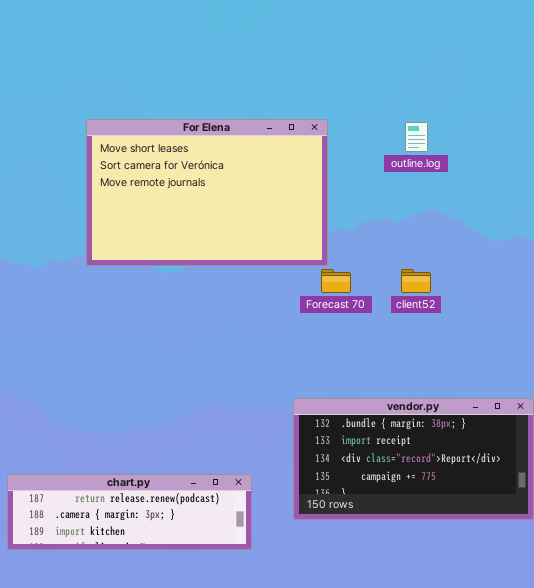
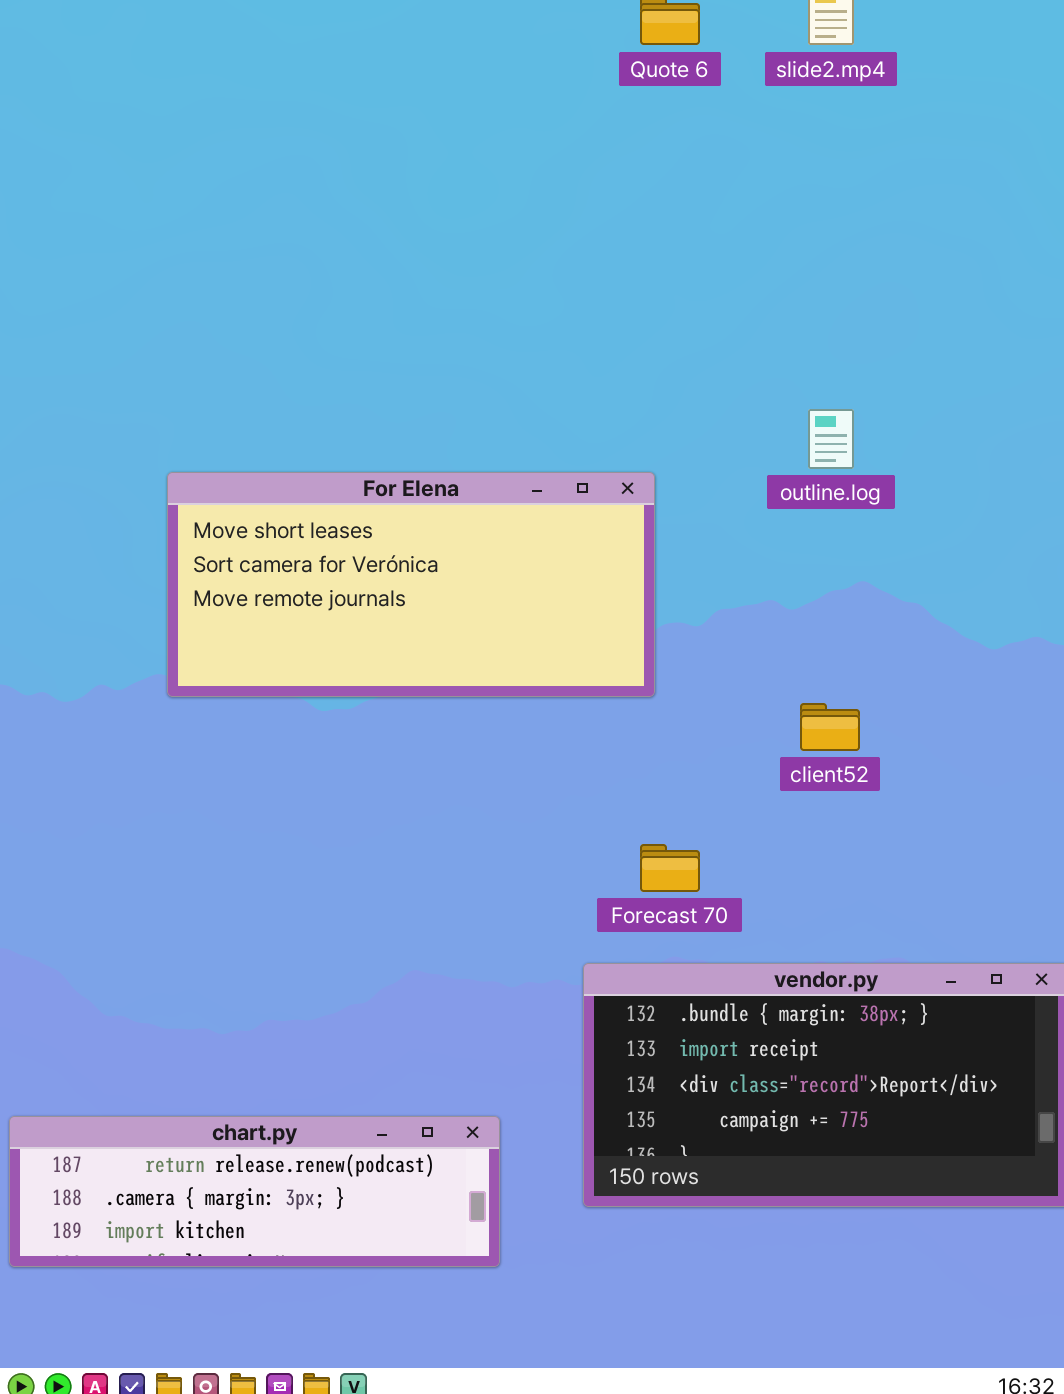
For Elena: [86,119,328,266] -> [167,472,655,697], resized
Forecast 70: [321,269,351,293] -> [640,844,700,892], moved

